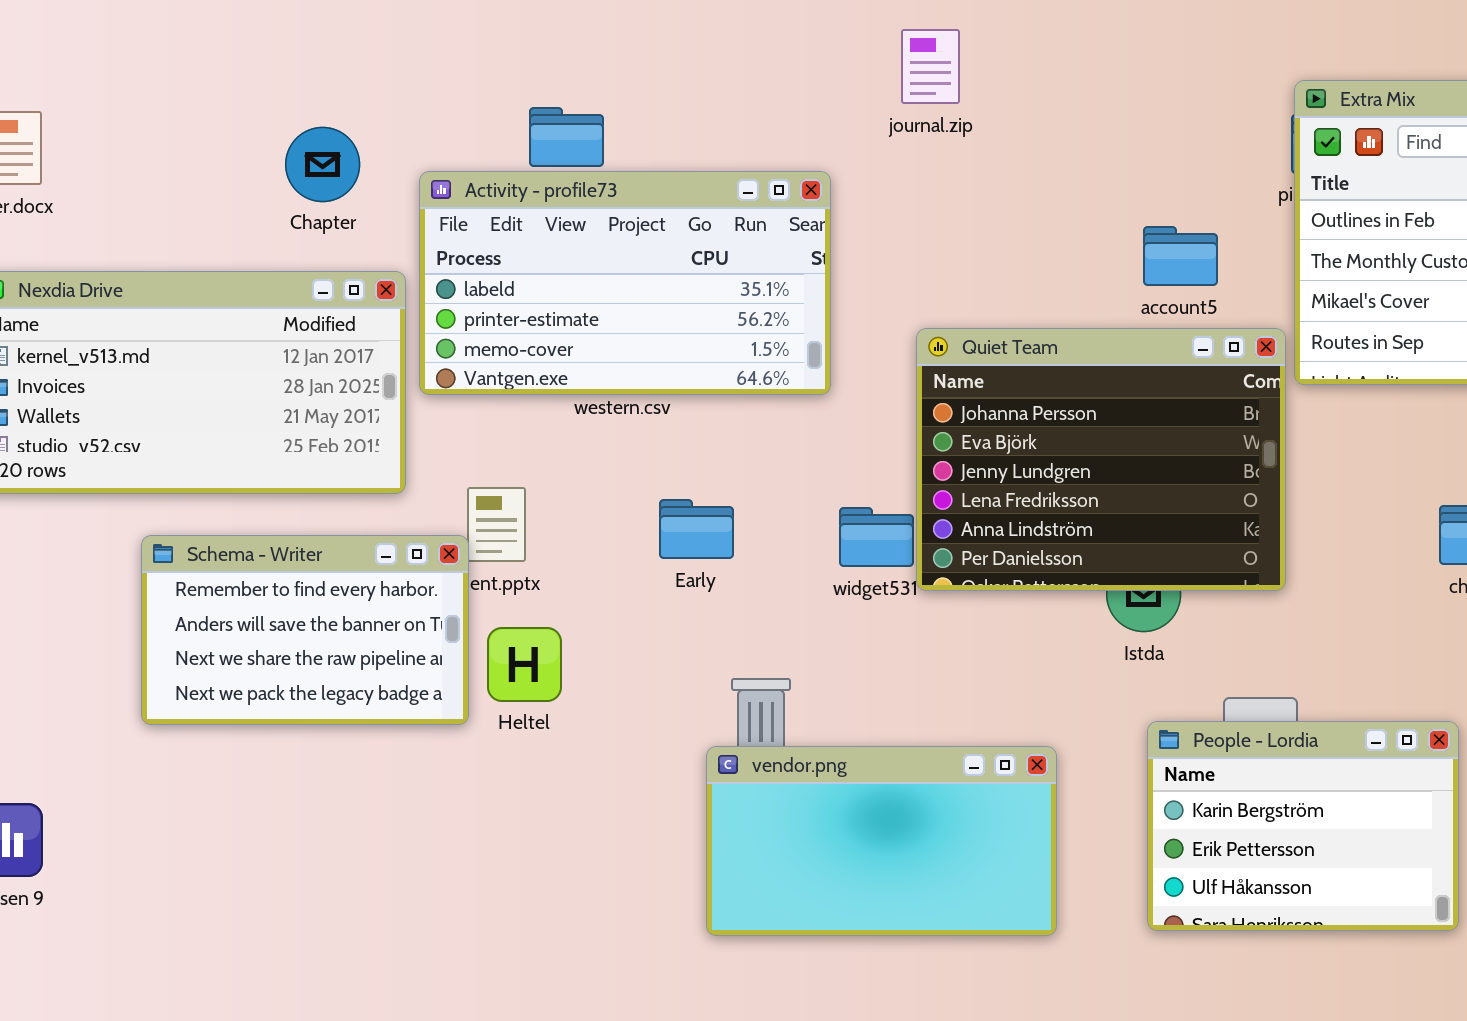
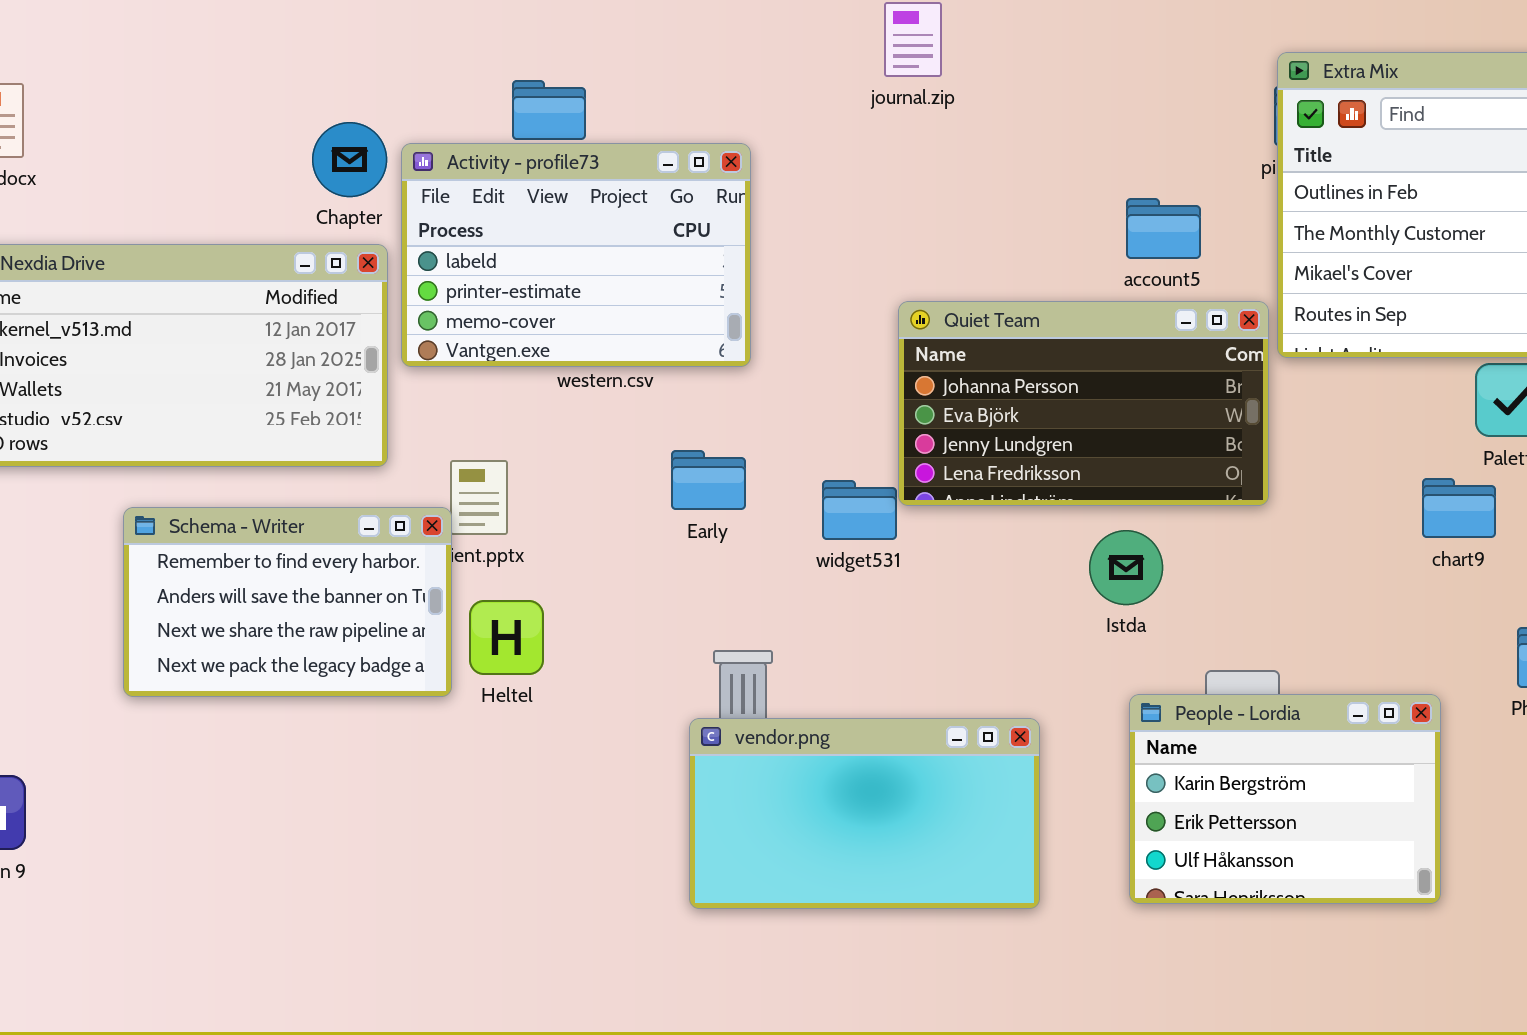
Chapter: [285,127,360,202] -> [312,122,387,197], moved
Activity - profile73: [419,171,831,395] -> [401,143,751,367], resized
Quiet Team: [916,328,1286,591] -> [898,301,1269,506], resized
Early: [659,499,734,559] -> [671,450,746,510], moved

